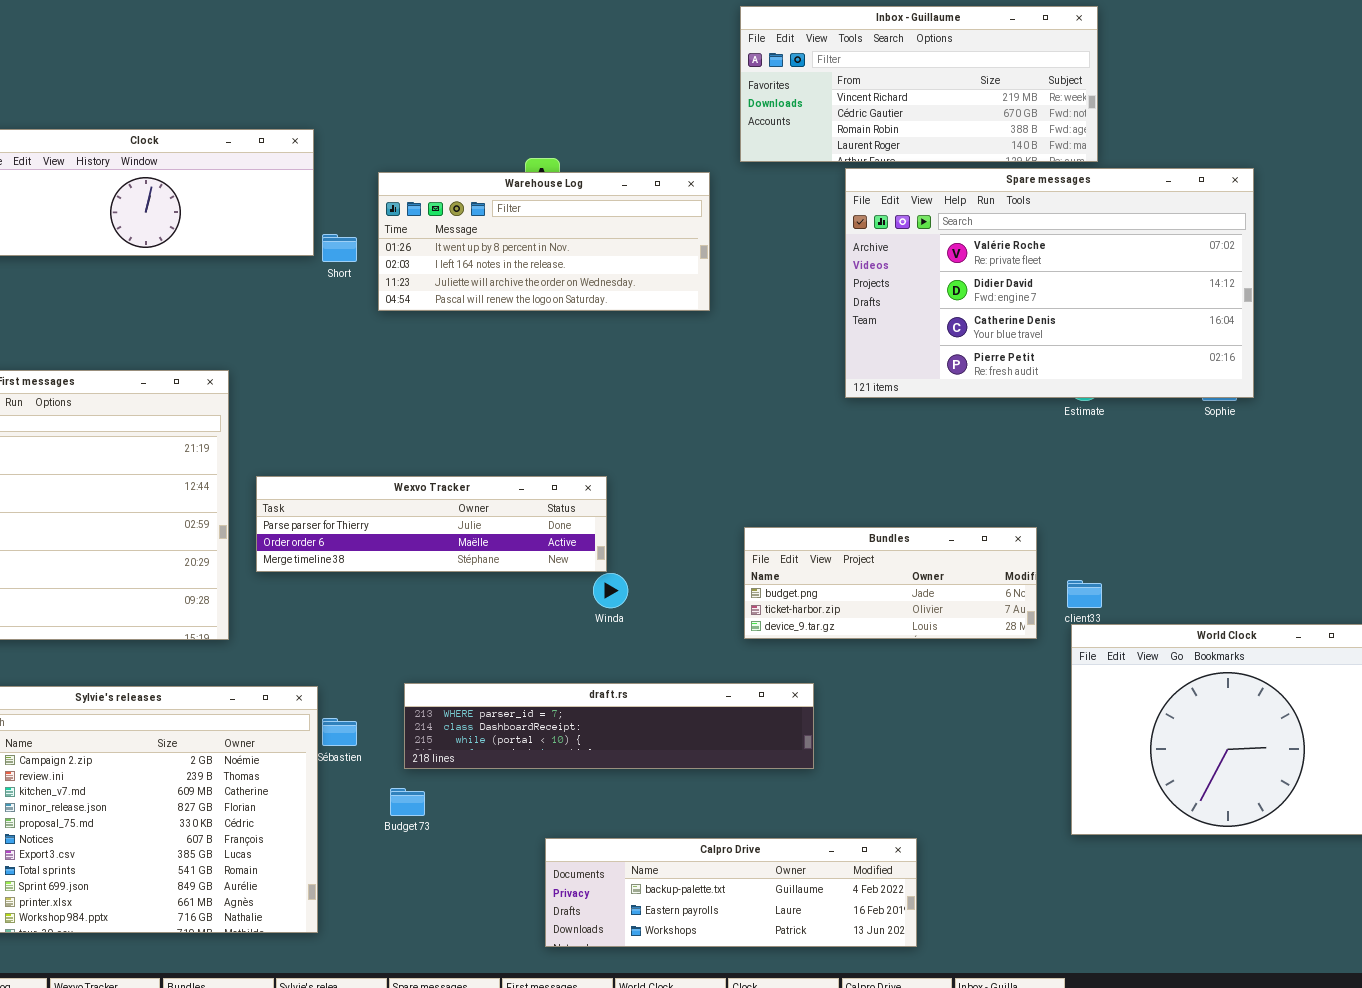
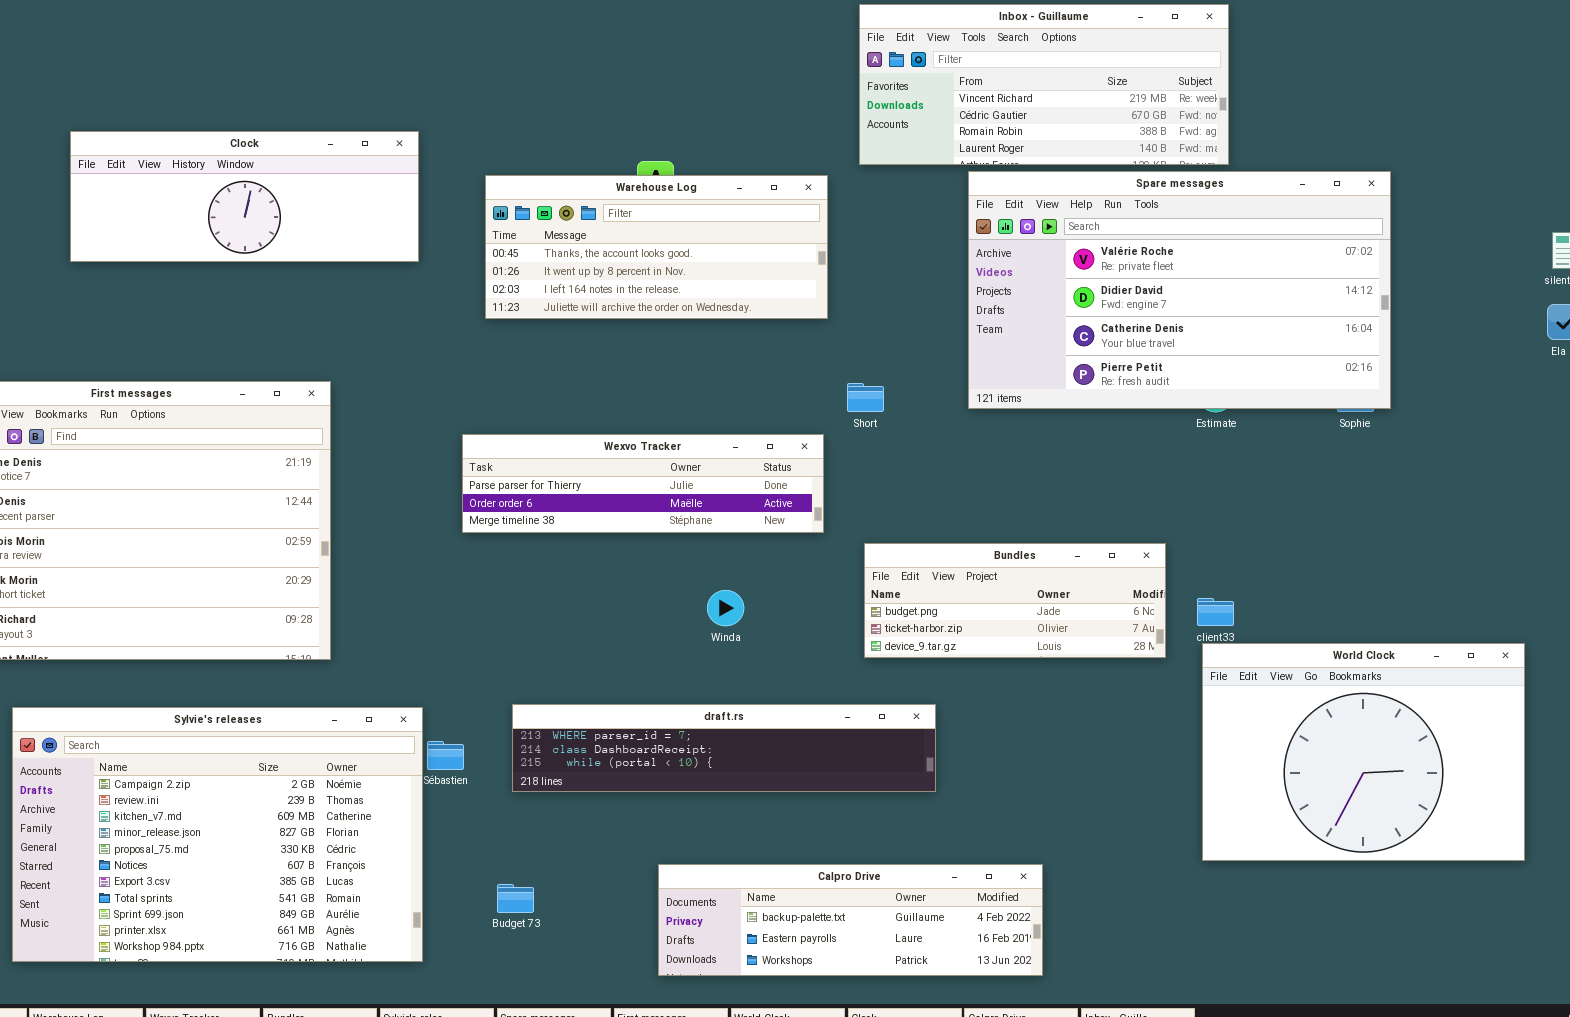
Warehouse Log: [378,172,710,311] -> [485,175,828,319], scrolled up 1 row
Short: [322,234,357,262] -> [847,383,884,412], moved
Wexvo Tracker: [256,476,607,572] -> [462,434,824,533], moved
Budget 73: [390,788,425,816] -> [497,884,534,913], moved

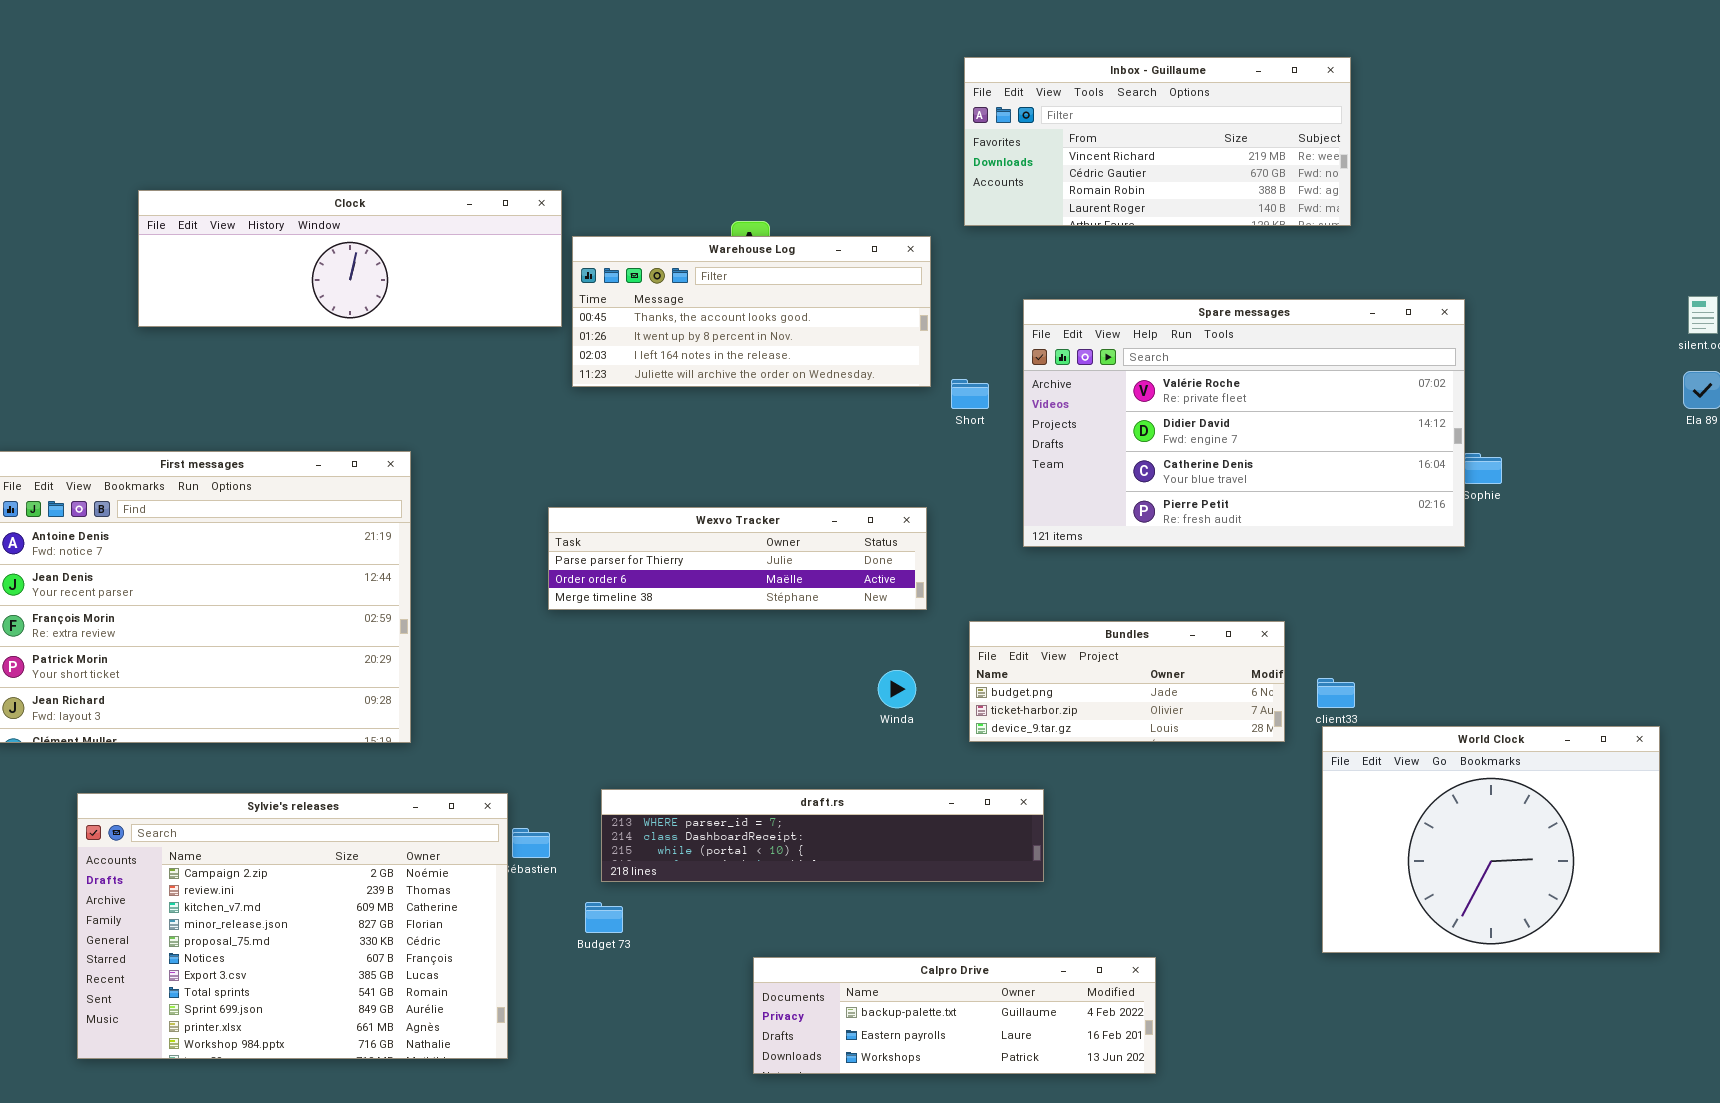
Clock: [70,131,419,262] -> [138,190,562,327], resized
Spare messages: [968,171,1391,409] -> [1023,299,1465,547], moved
Short: [847,383,884,412] -> [951,379,989,409], moved
Winda: [707,590,744,626] -> [878,670,916,708], moved
Budget 73: [497,884,534,913] -> [585,902,623,933], moved

